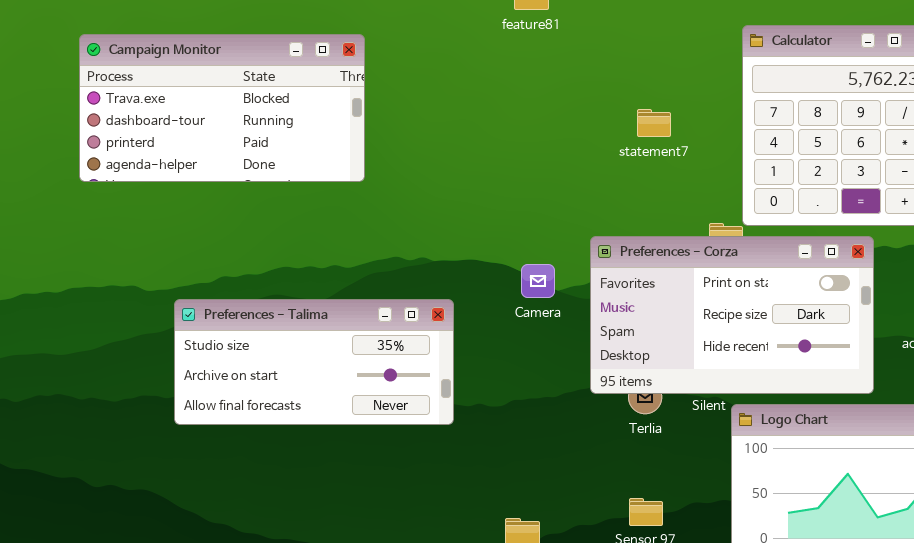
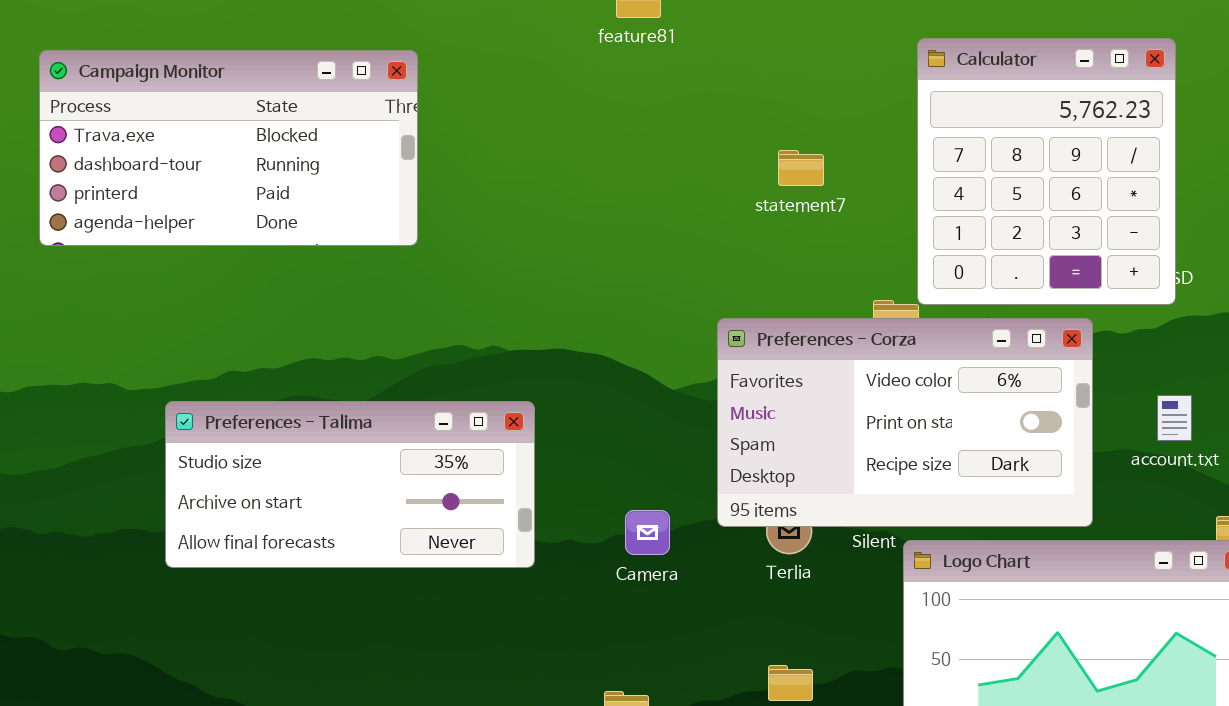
Preferences - Corza: [590,236,874,394] -> [717,318,1093,527], scrolled up 1 row
Camera: [521,264,555,298] -> [625,510,670,555], moved

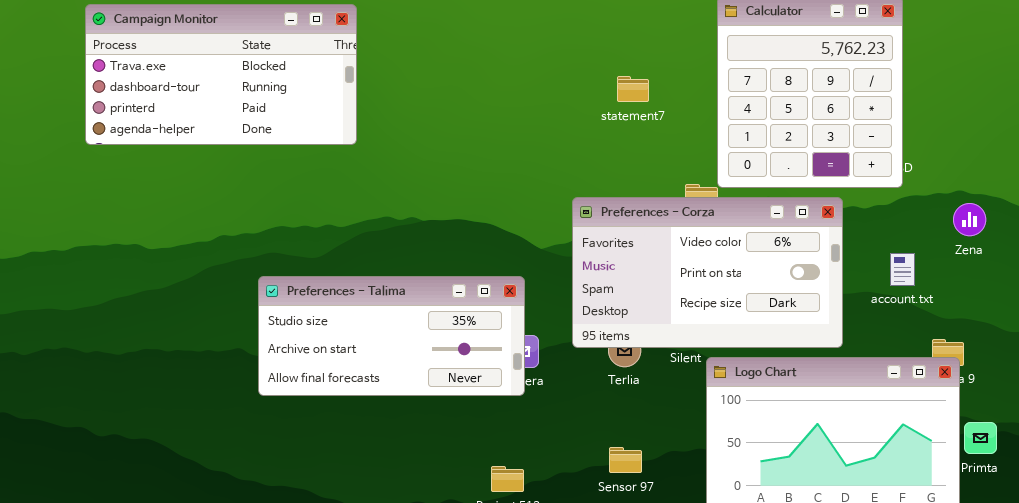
Preferences - Talima: [165,401,535,568] -> [258,276,525,396], moved

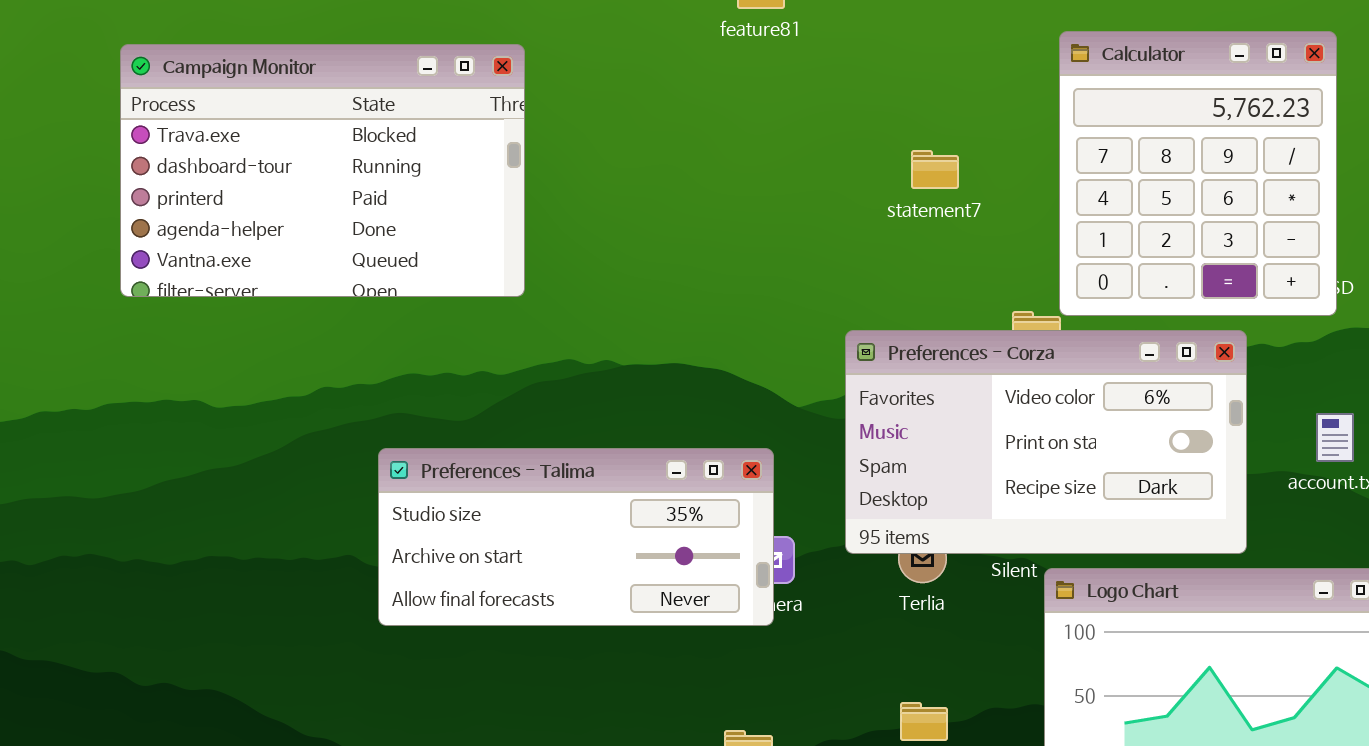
Campaign Monitor: [85,4,357,145] -> [120,44,525,297], resized

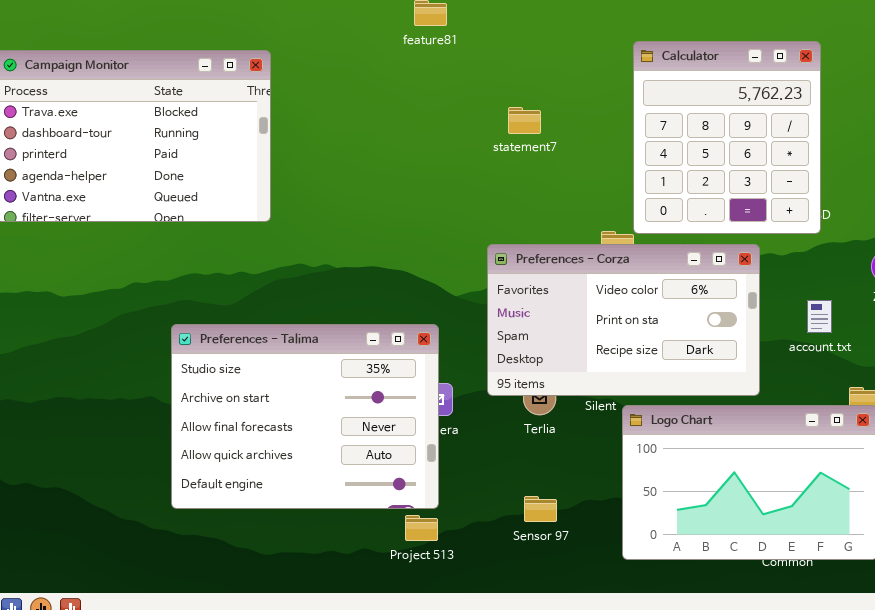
statement7: [911,150,959,189] -> [508,107,541,134], moved
Preferences - Talima: [378,448,774,626] -> [171,324,439,509], resized

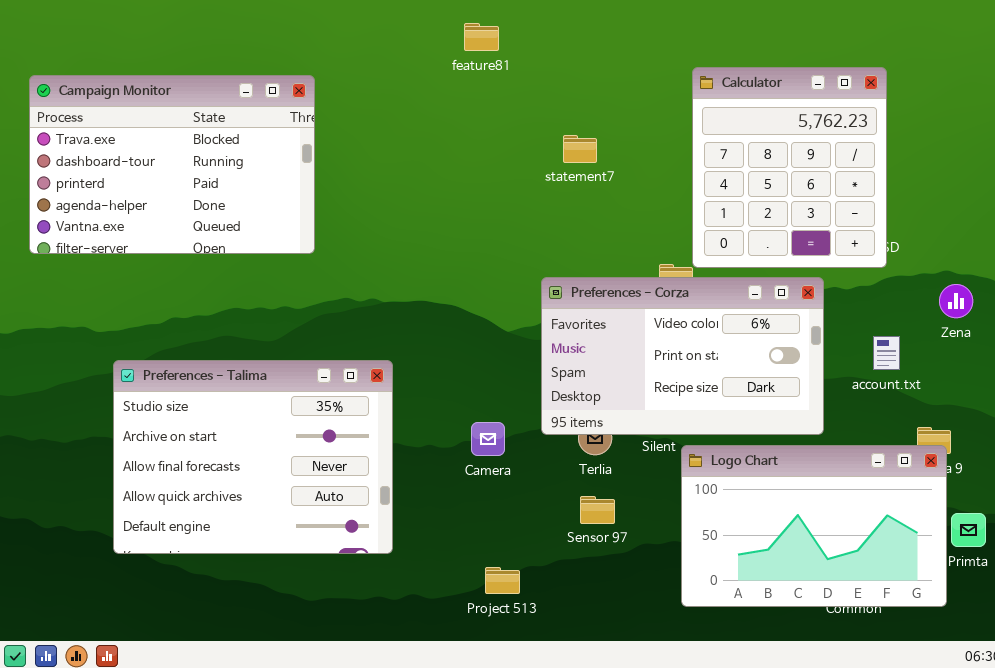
Preferences - Talima: [171,324,439,509] -> [113,360,393,554], moved
Sensor 97: [524,496,557,522] -> [580,496,615,524], moved
Project 513: [405,515,438,541] -> [485,567,520,594], moved

